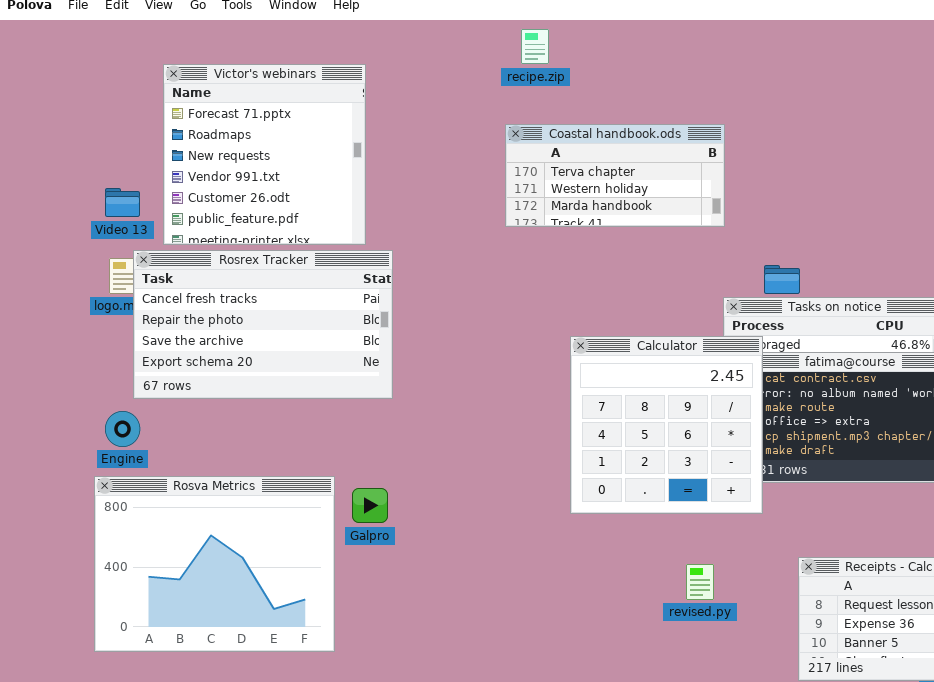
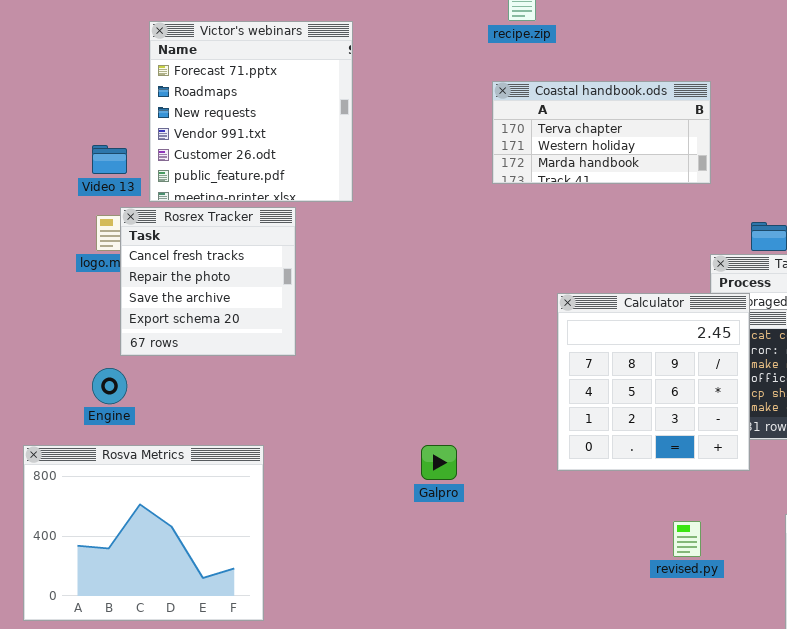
Rosrex Tracker: [133,250,393,399] -> [120,207,296,356], resized
Rosva Metrics: [94,476,335,652] -> [23,445,264,621], moved
Galpro: [352,488,388,523] -> [421,445,457,480], moved

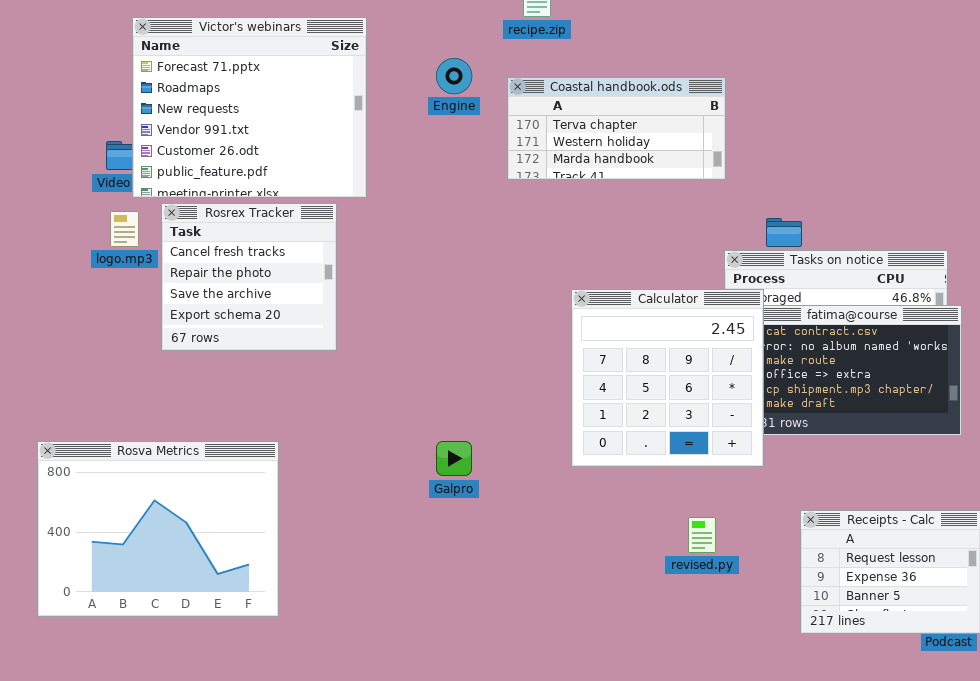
Victor's webinars: [149,21,353,202] -> [132,17,367,198], resized
Rosrex Tracker: [120,207,296,356] -> [161,203,337,351], moved
Engine: [92,368,127,404] -> [436,58,472,94], moved

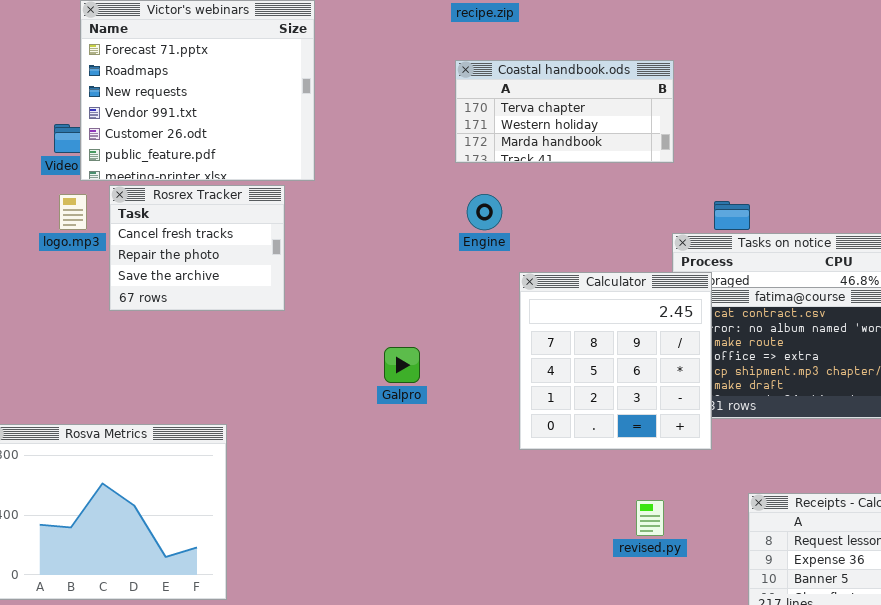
Engine: [436,58,472,94] -> [467,194,502,230], moved
Rosrex Tracker: [161,203,337,351] -> [109,185,285,311], resized
Galpro: [436,441,472,476] -> [384,347,420,383], moved

